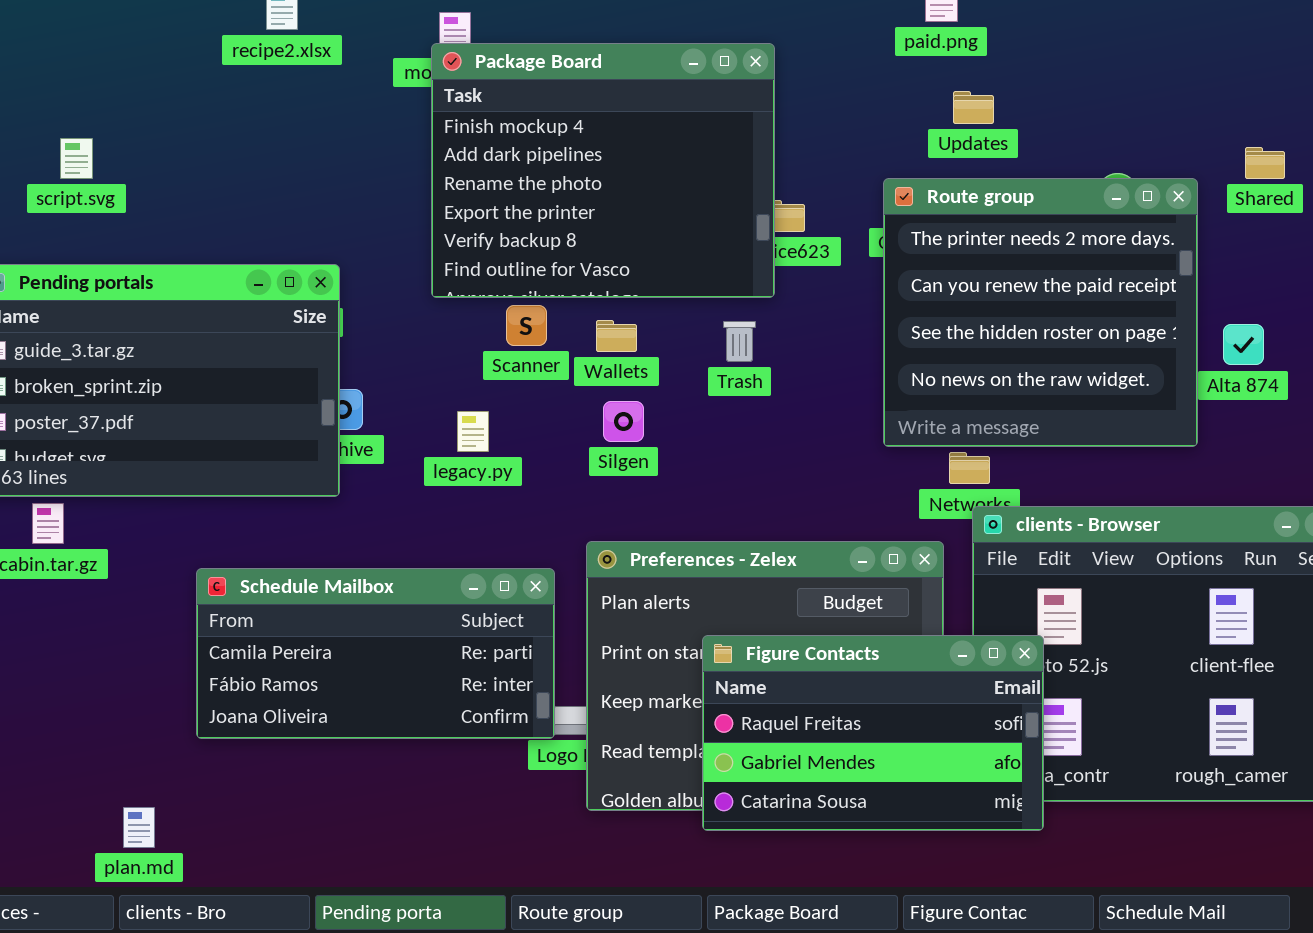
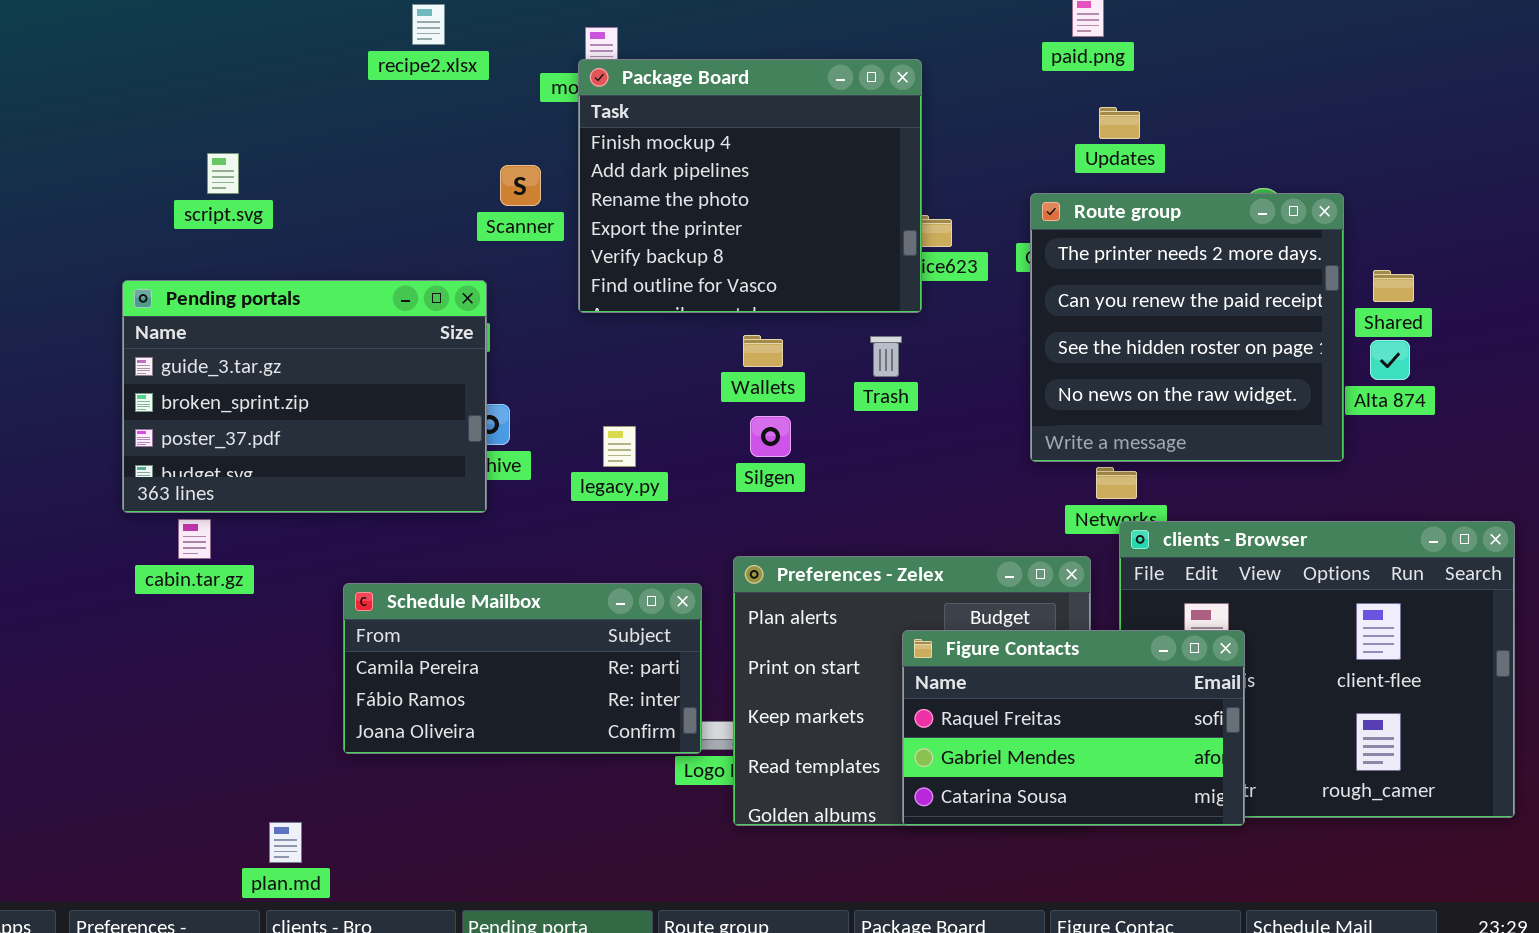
Shared: [1245,147,1285,179] -> [1373,270,1414,302], moved
Scanner: [506,305,547,346] -> [500,165,541,206], moved
Figure Contacts: [702,635,1044,831] -> [902,630,1245,826], moved

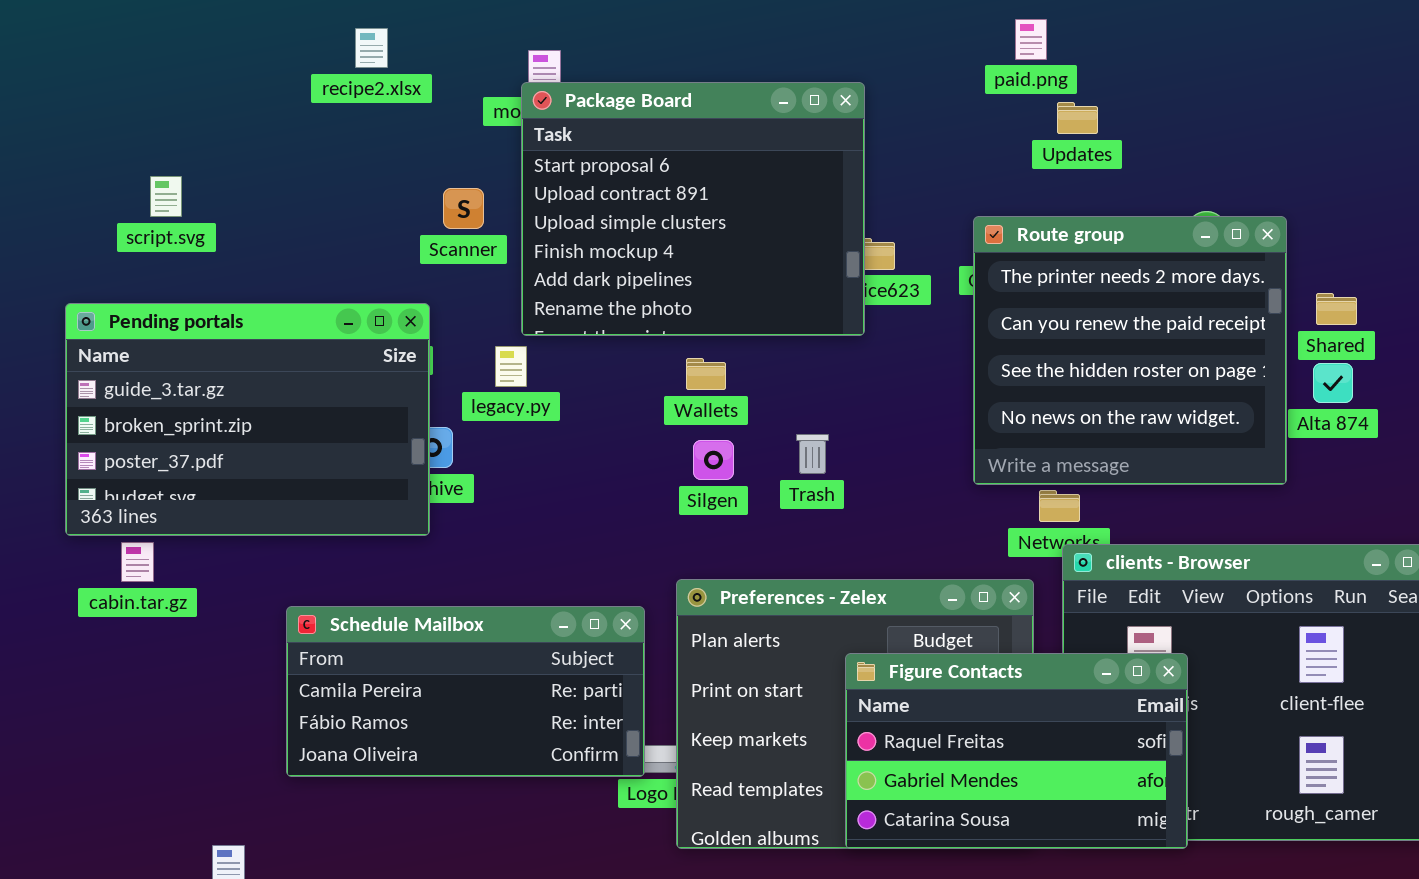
Package Board: [578,59,922,313] -> [521,82,865,336], scrolled up 3 rows
Updates: [1099,107,1140,139] -> [1057,102,1098,134], moved
Trash: [870,336,902,377] -> [796,434,829,474], moved
legacy.py: [603,426,636,467] -> [495,346,527,387], moved

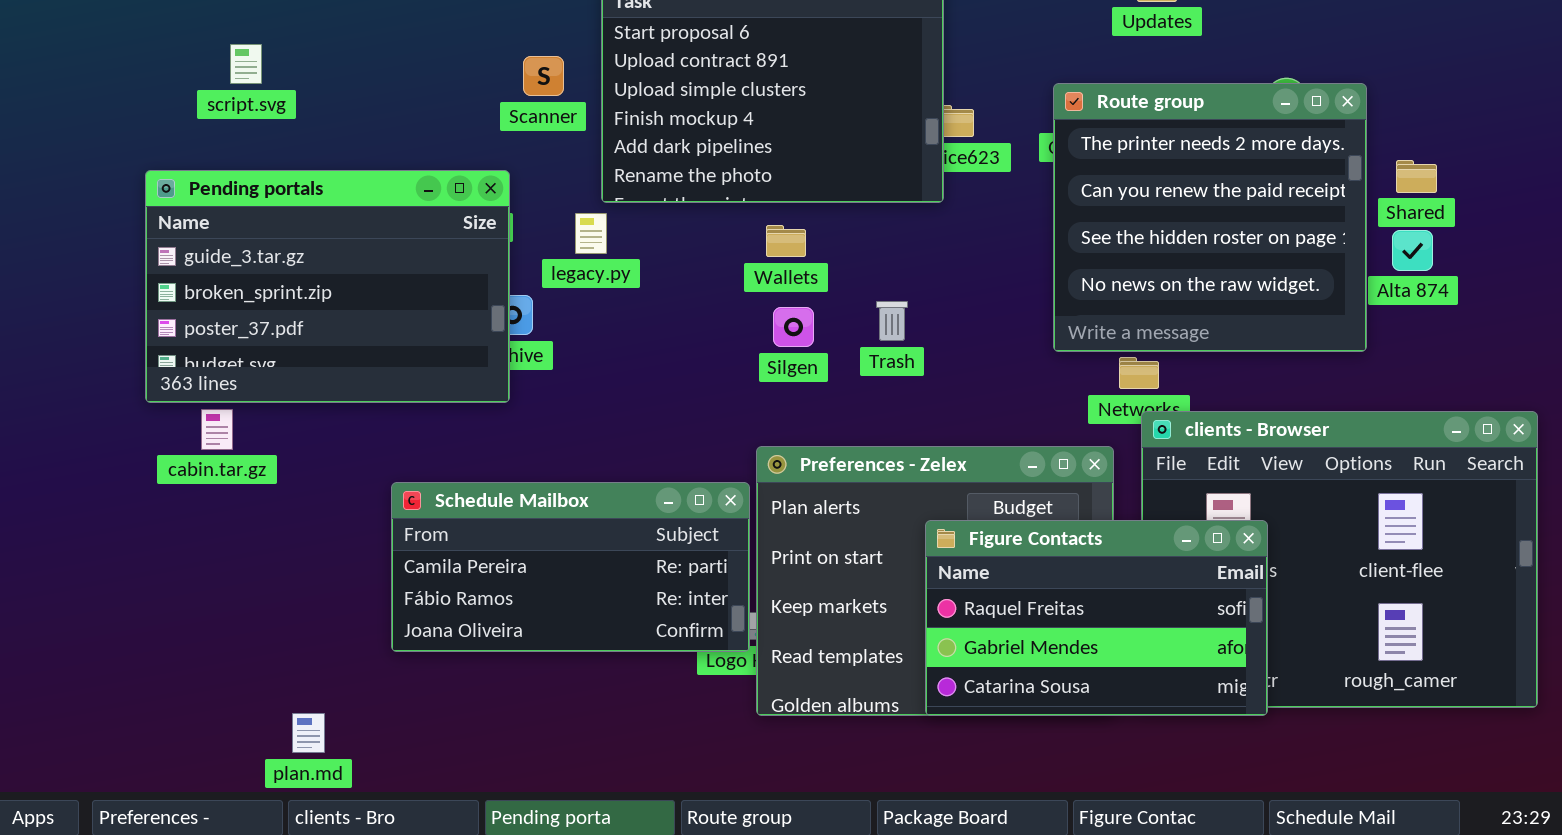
Schedule Mailbox: [286,606,645,777] -> [391,482,750,652], moved

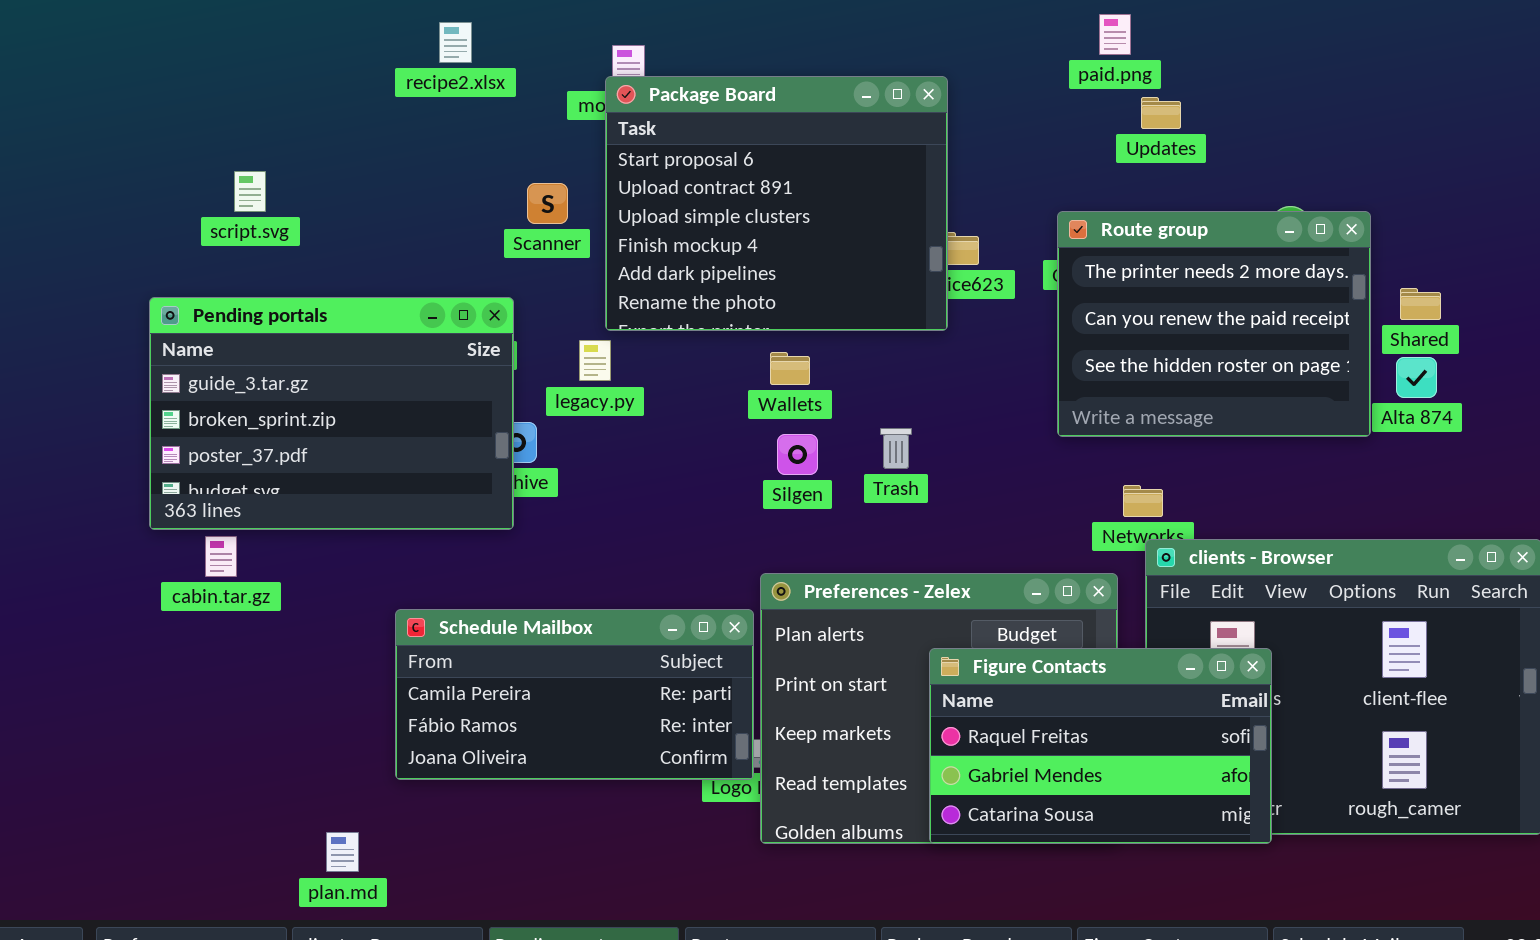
Route group: [1053,83,1367,352] -> [1057,211,1371,437], resized
plan.md: [292,713,325,753] -> [326,832,359,872], moved

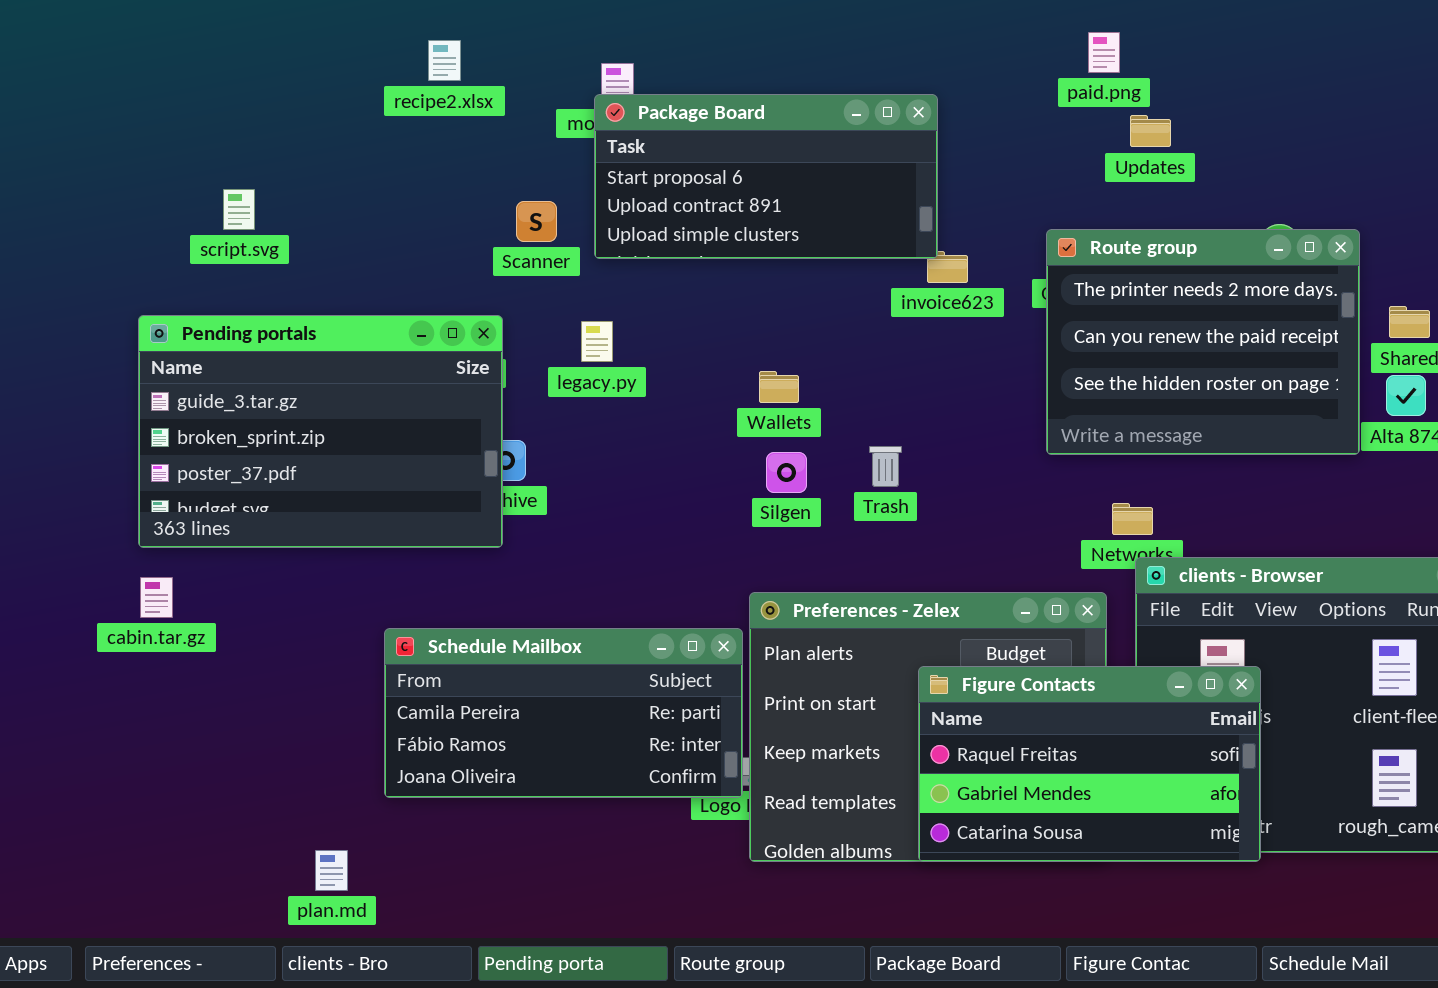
Package Board: [605,76,948,331] -> [594,94,938,259], resized
legacy.py: [579,340,611,381] -> [581,321,613,362], moved
cabin.tar.gz: [205,536,237,577] -> [140,577,173,618], moved

